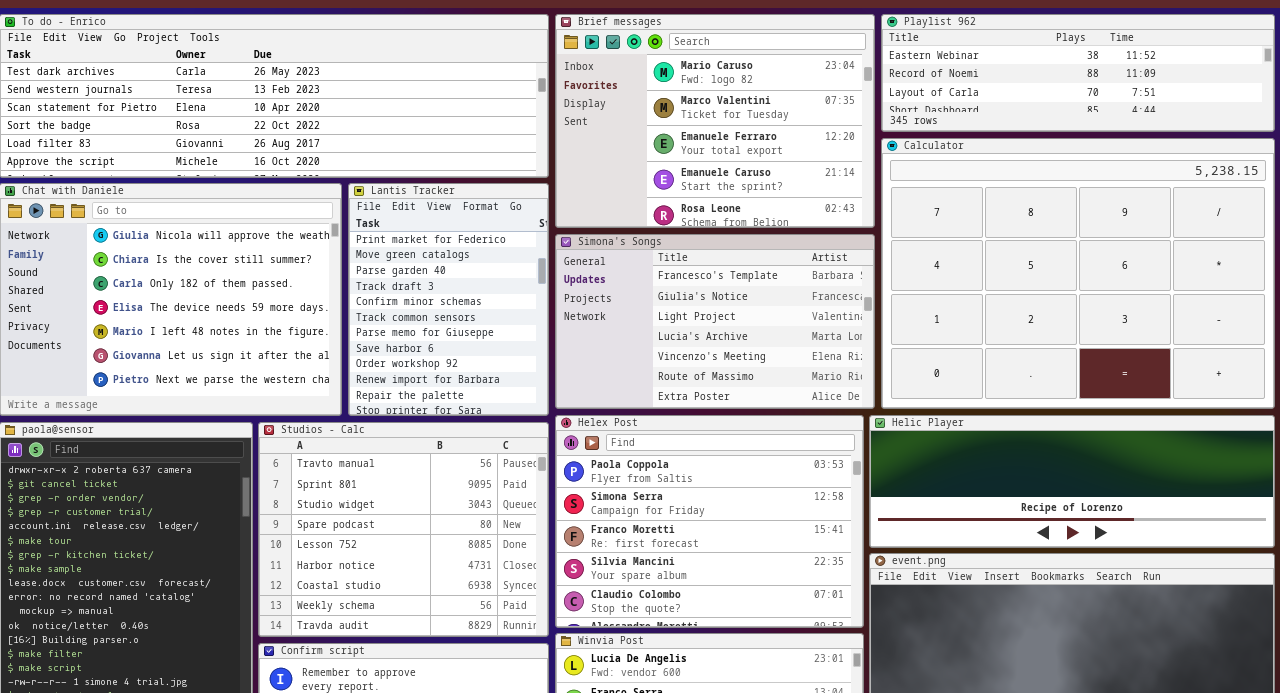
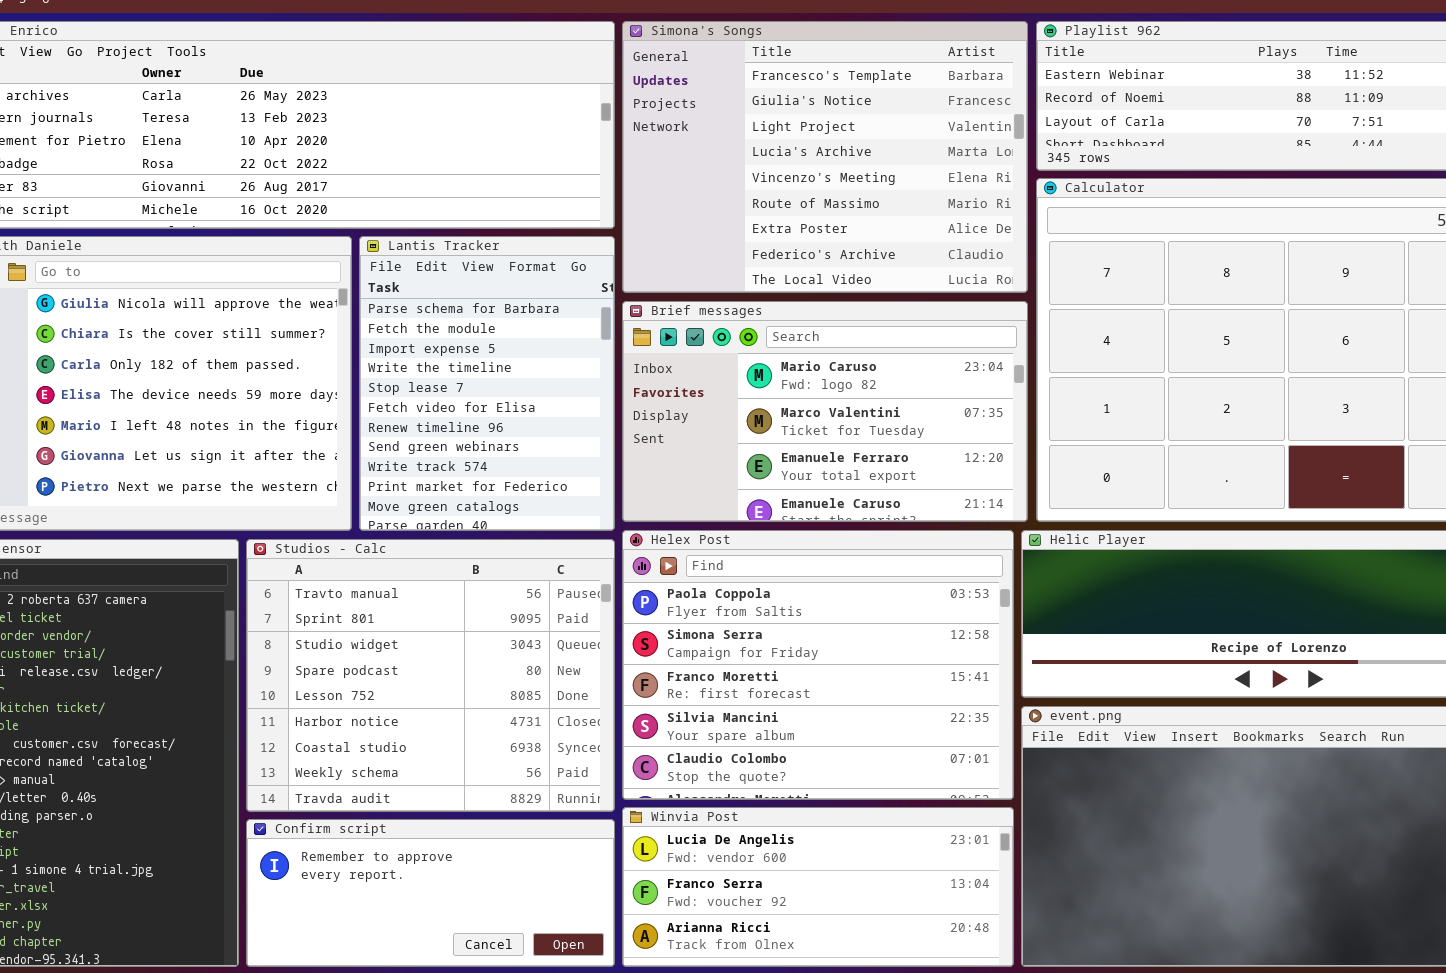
Brief messages: [555,14,875,228] -> [622,301,1028,522], moved, resized
Lantis Tracker: [348,183,549,416] -> [359,236,615,531], scrolled up 9 rows
Simona's Songs: [555,234,875,409] -> [622,21,1028,293], moved, resized

